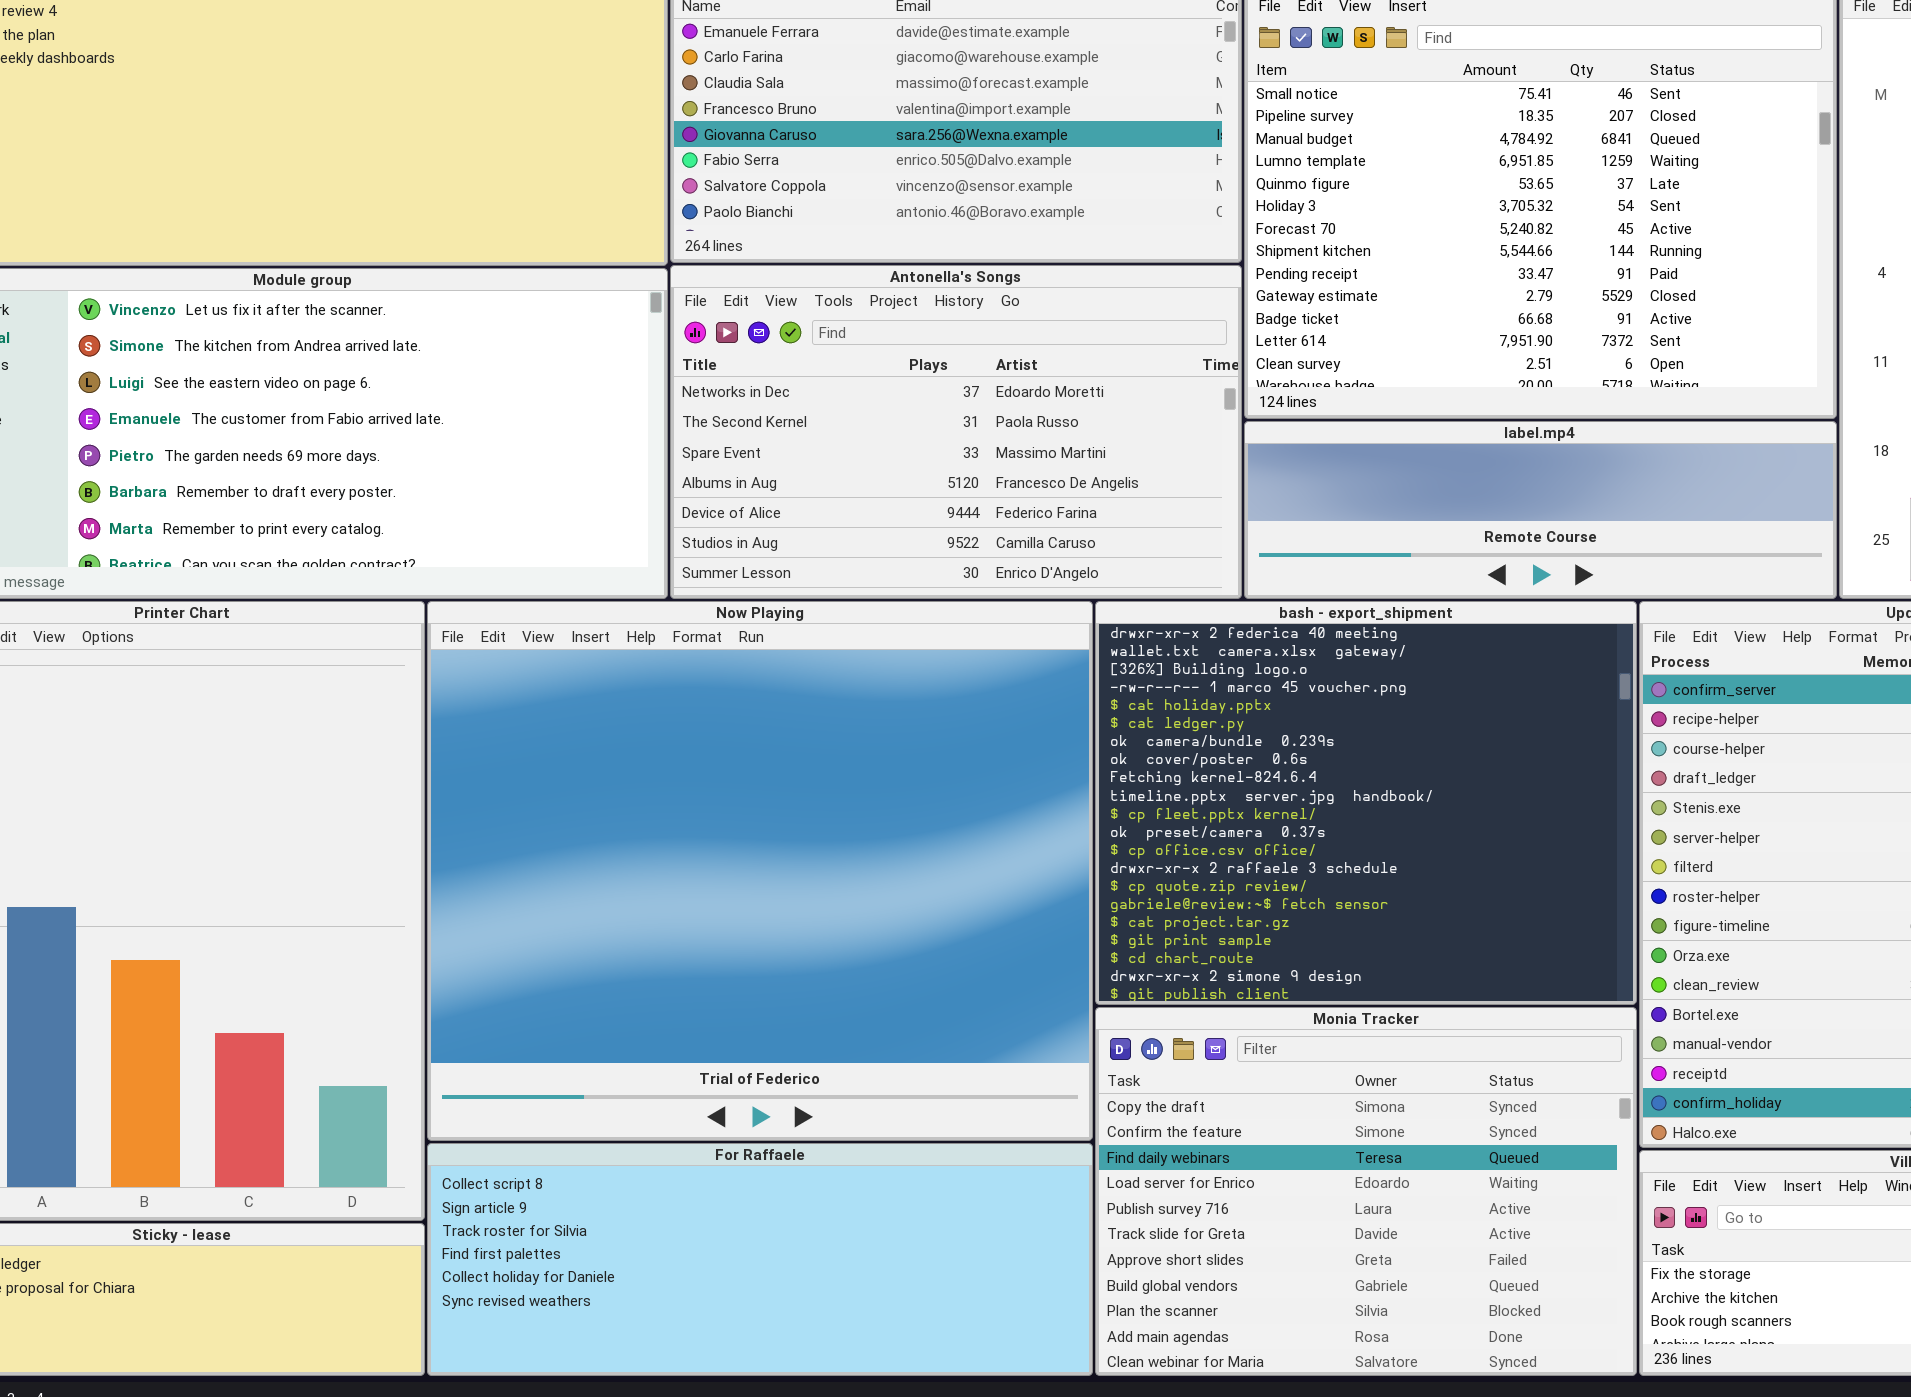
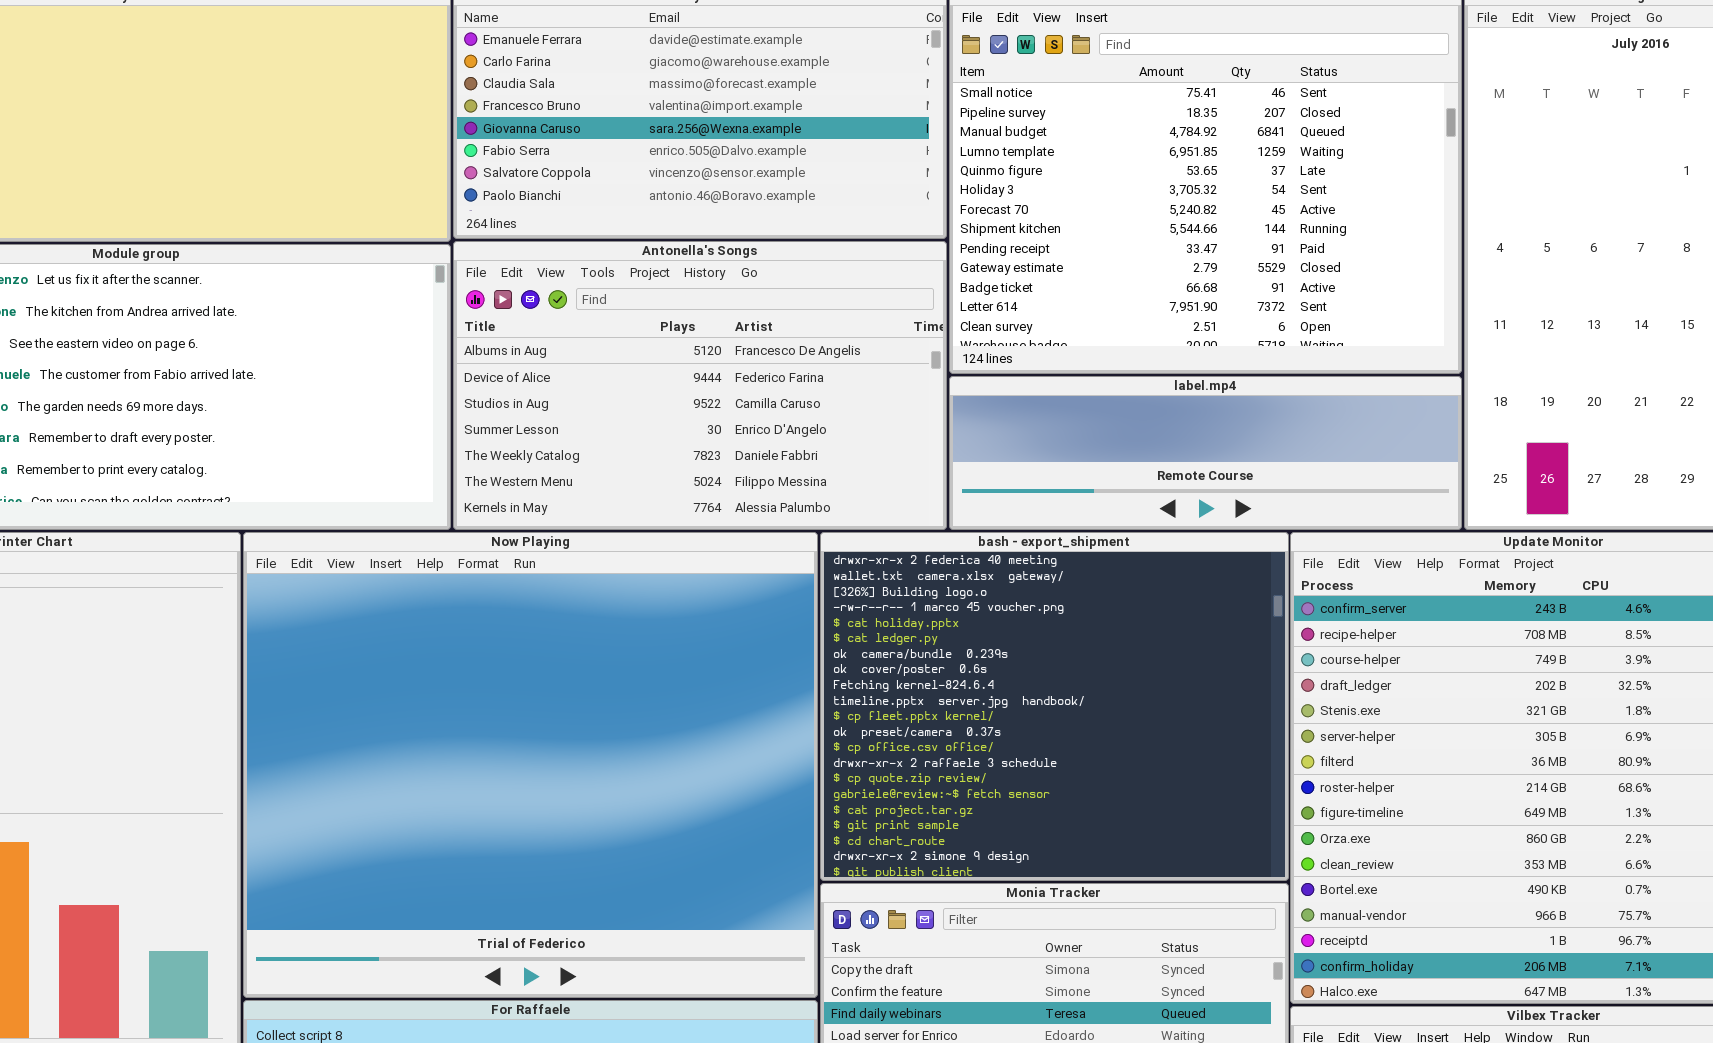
Antonella's Songs: [670,265,1242,599] -> [453,241,947,530], scrolled down 3 rows

